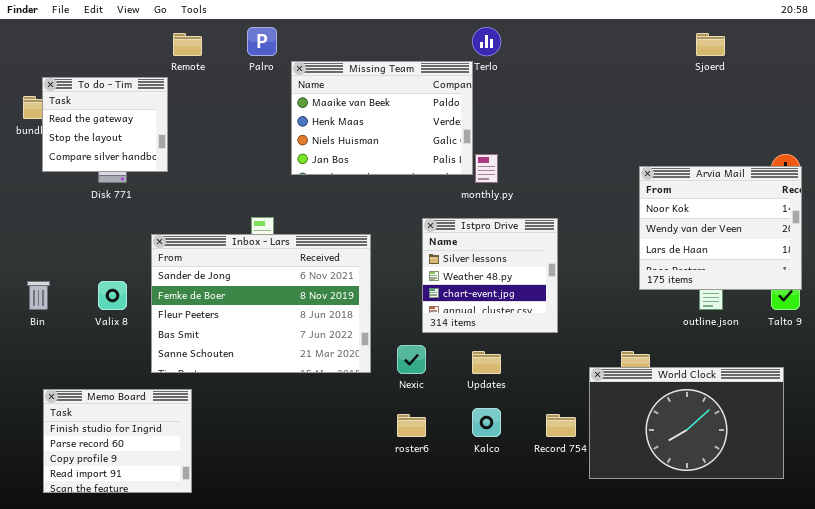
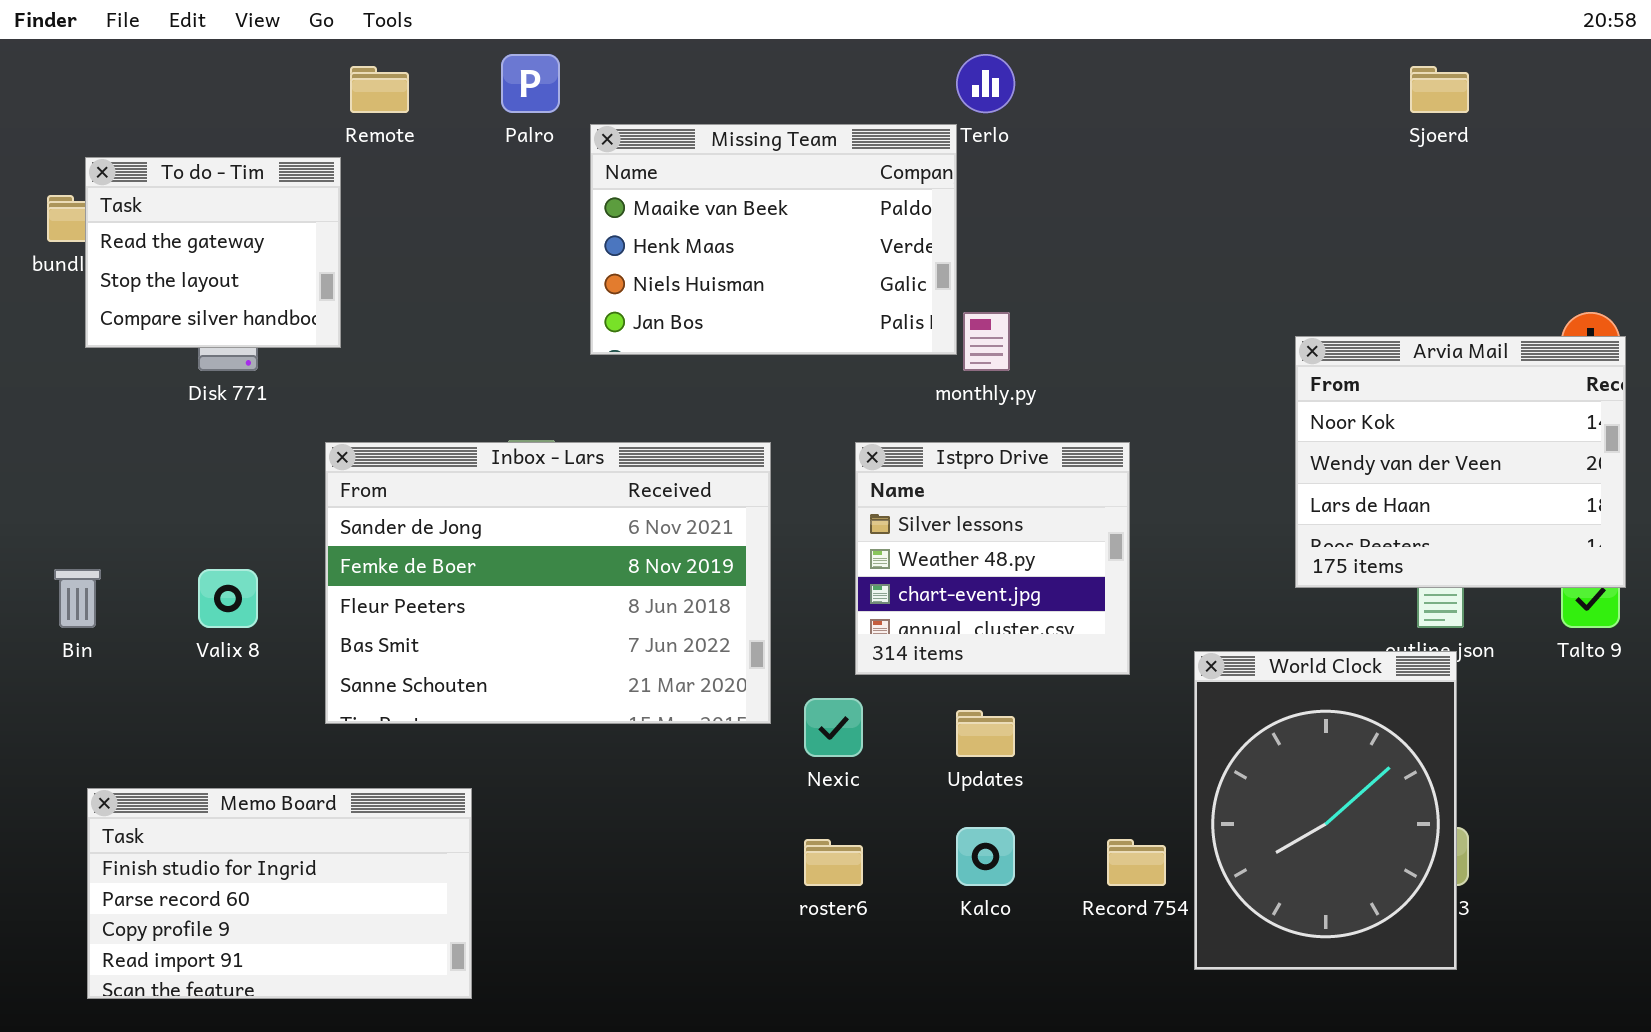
Inbox - Lars: [151,234,371,373] -> [325,442,771,724], moved
World Clock: [589,367,784,479] -> [1194,651,1457,970], resized
Memo Board: [43,389,192,493] -> [87,788,472,999], resized

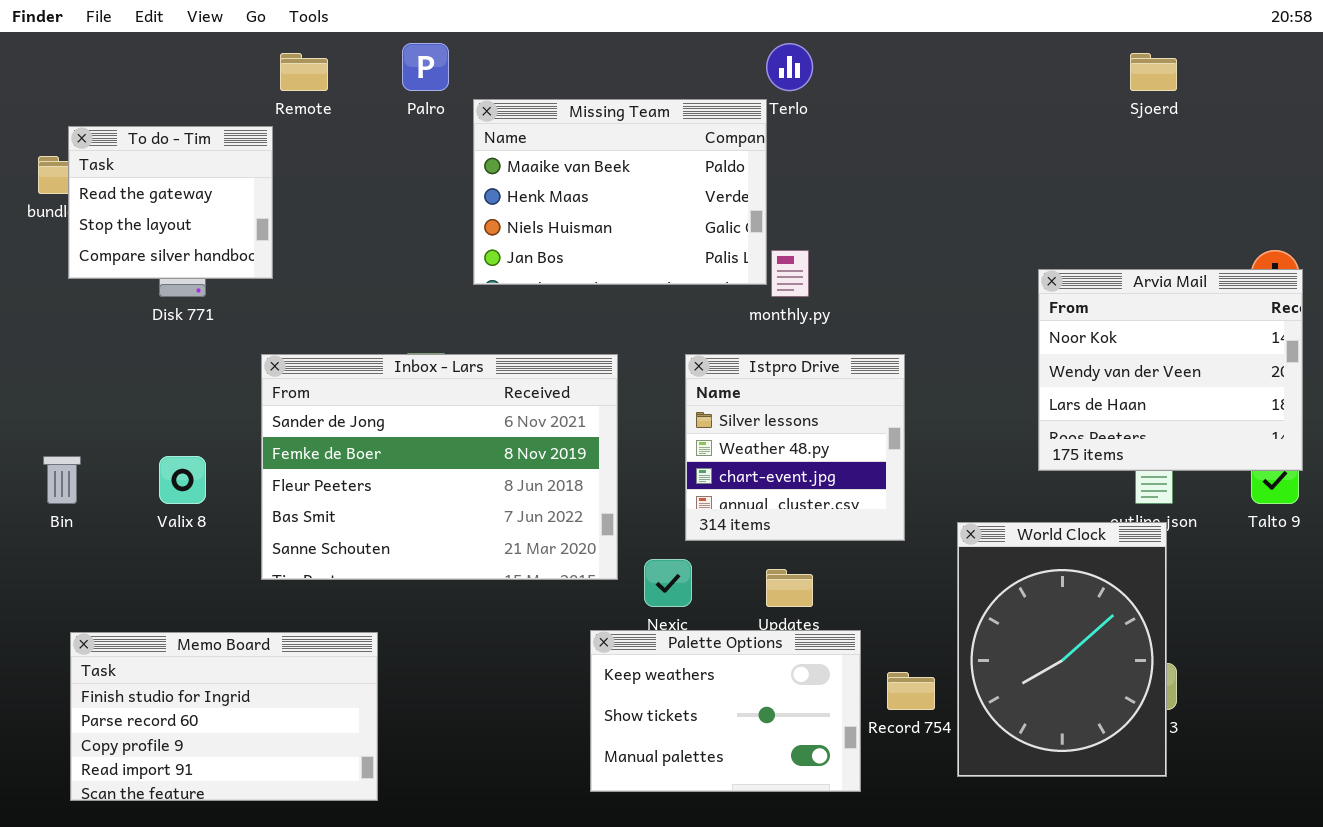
Palette Options: none -> [590,630,861,792], opened

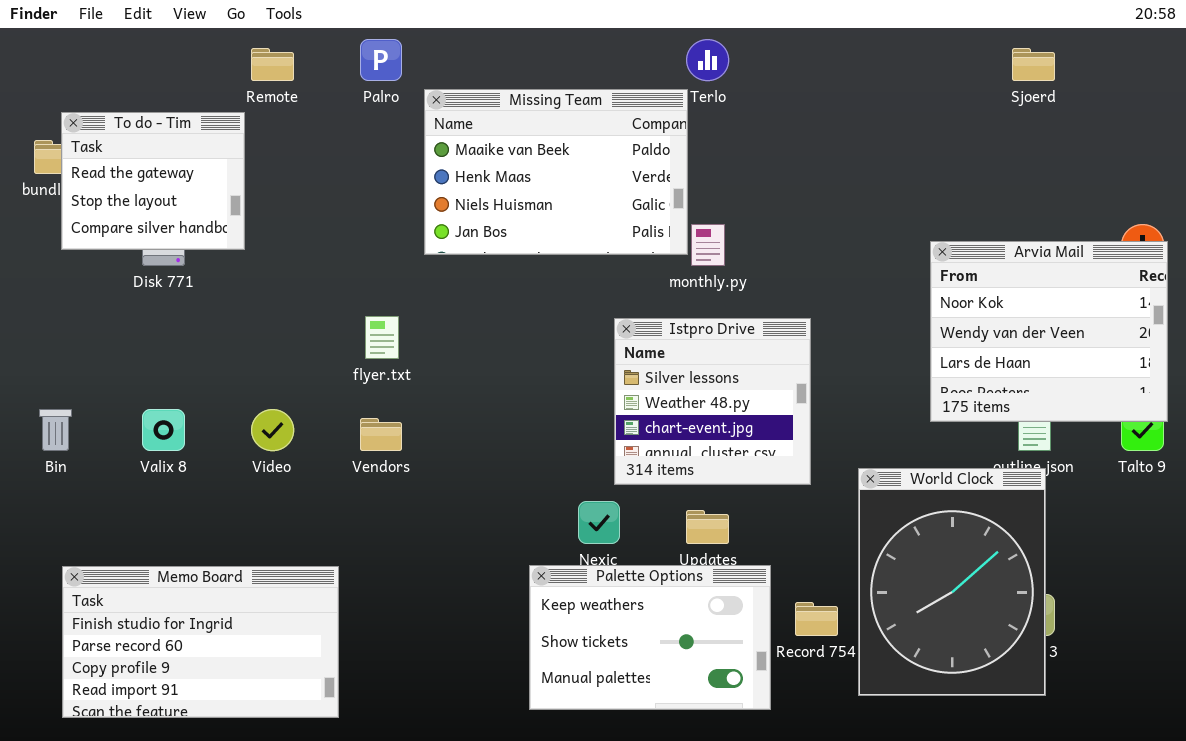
Inbox - Lars: [261,354,618,580] -> none, closed

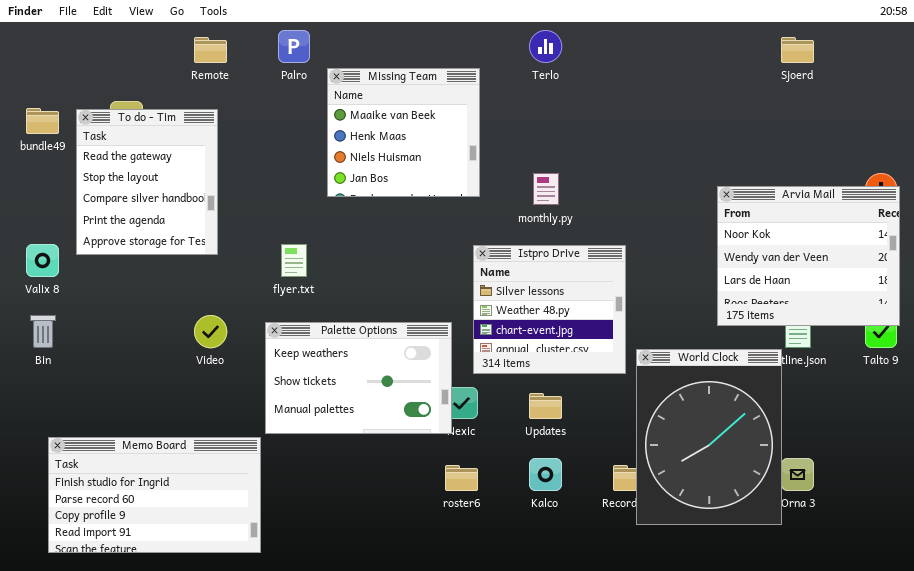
Missing Team: [424,89,688,255] -> [327,68,480,197], resized
To do - Tim: [61,112,245,250] -> [76,109,218,255], moved, resized
Valix 8: [142,409,185,451] -> [26,244,59,277], moved
World Clock: [858,468,1046,696] -> [636,349,782,525], moved
Palette Options: [529,565,771,710] -> [265,322,452,434], moved

